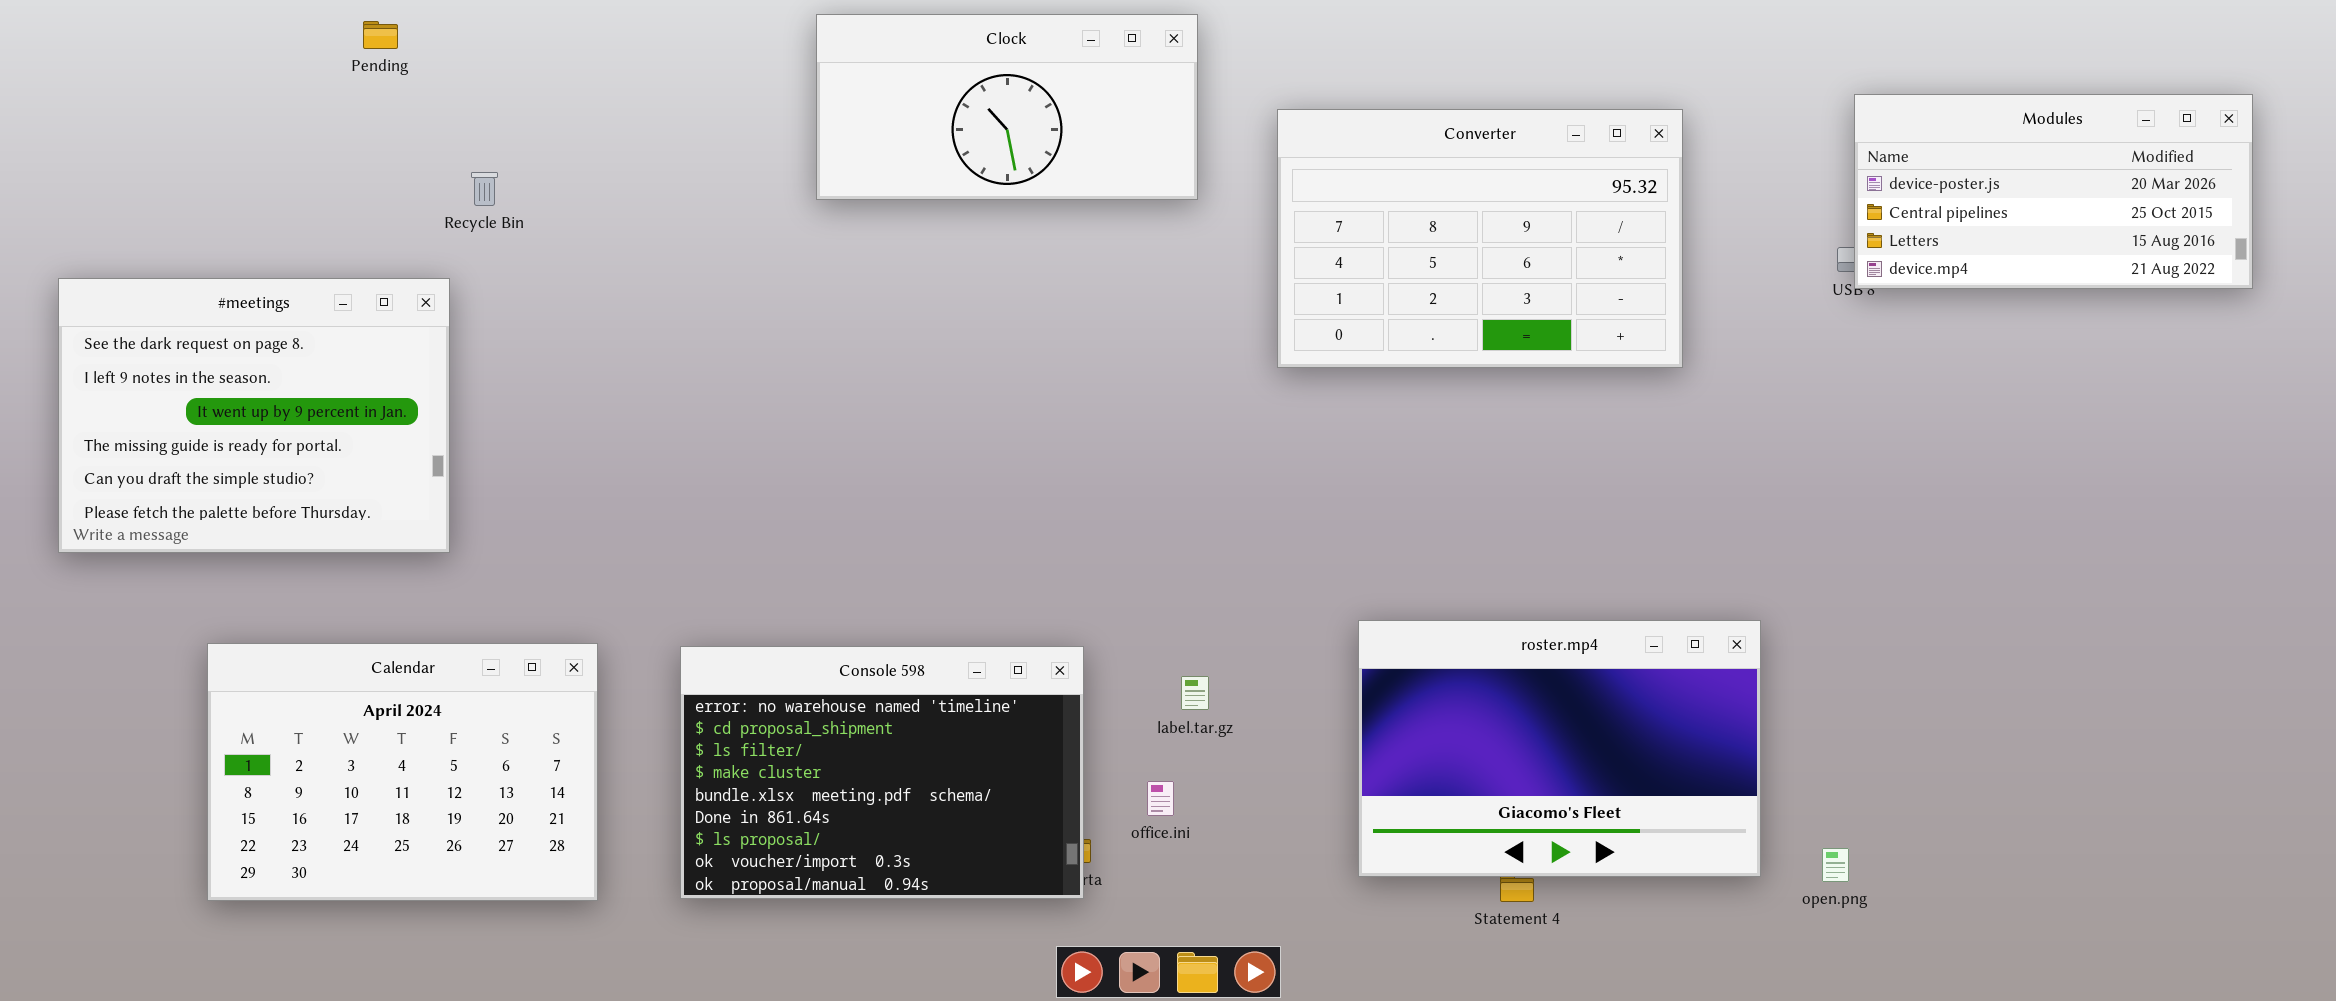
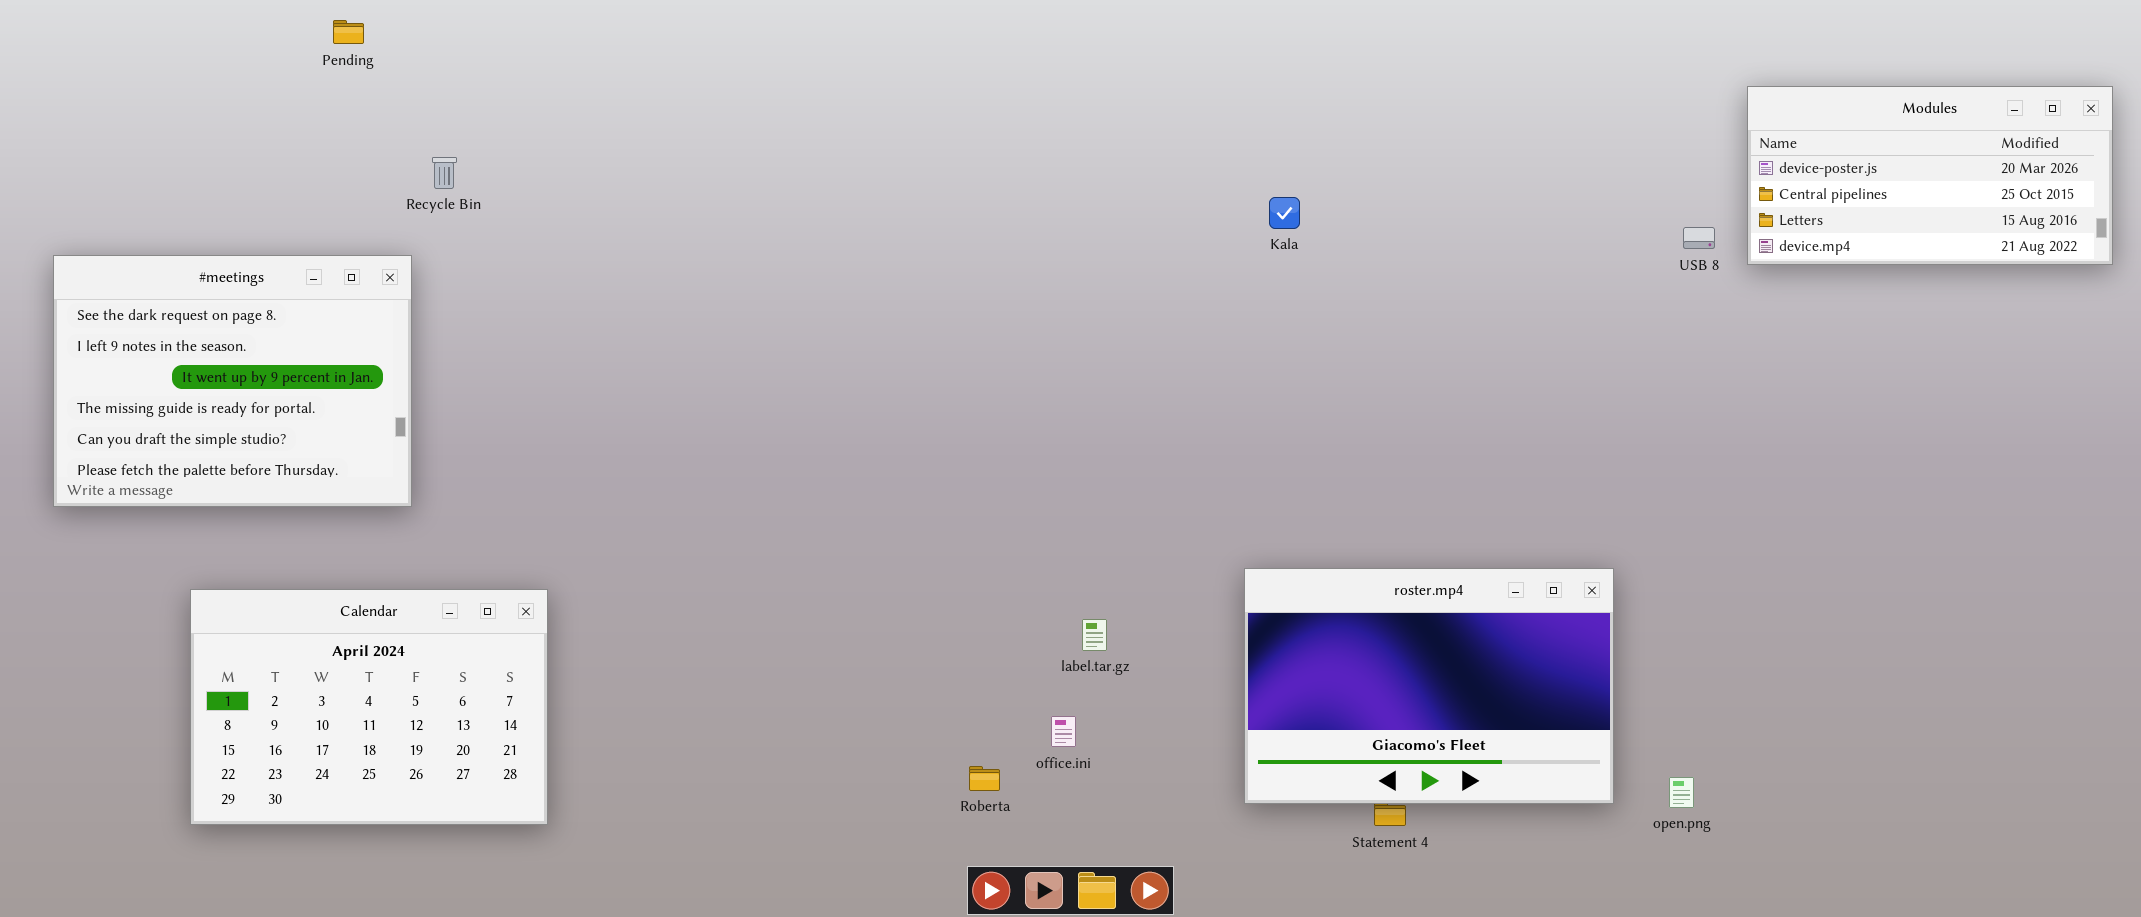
Clock: [816,14,1198,200] -> none, closed
Modules: [1854,94,2253,289] -> [1747,86,2113,265], moved
Converter: [1277,109,1683,368] -> none, closed
Console 598: [680,646,1084,899] -> none, closed

